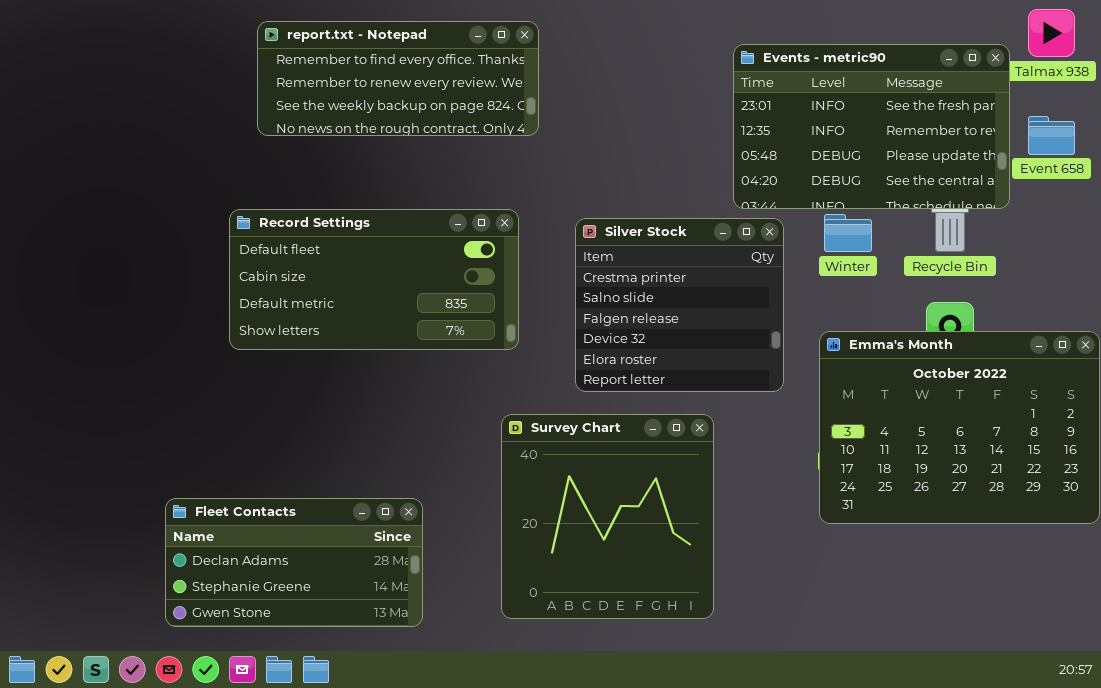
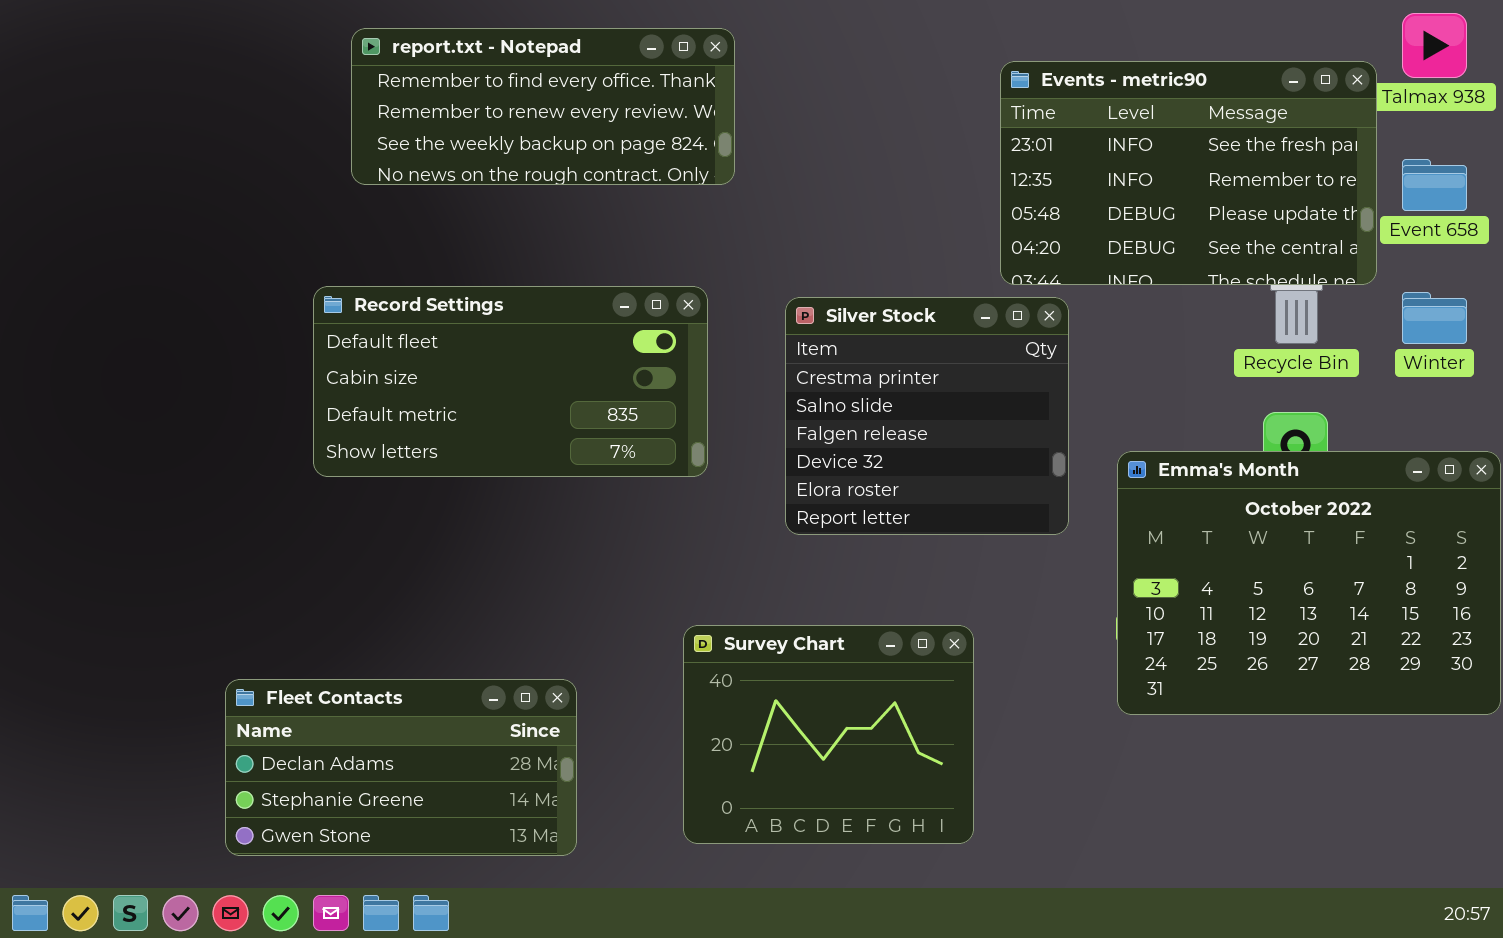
Winter: [824,214,872,252] -> [1402,292,1467,344], moved
Survey Chart: [501,414,714,619] -> [683,625,974,844], resized

